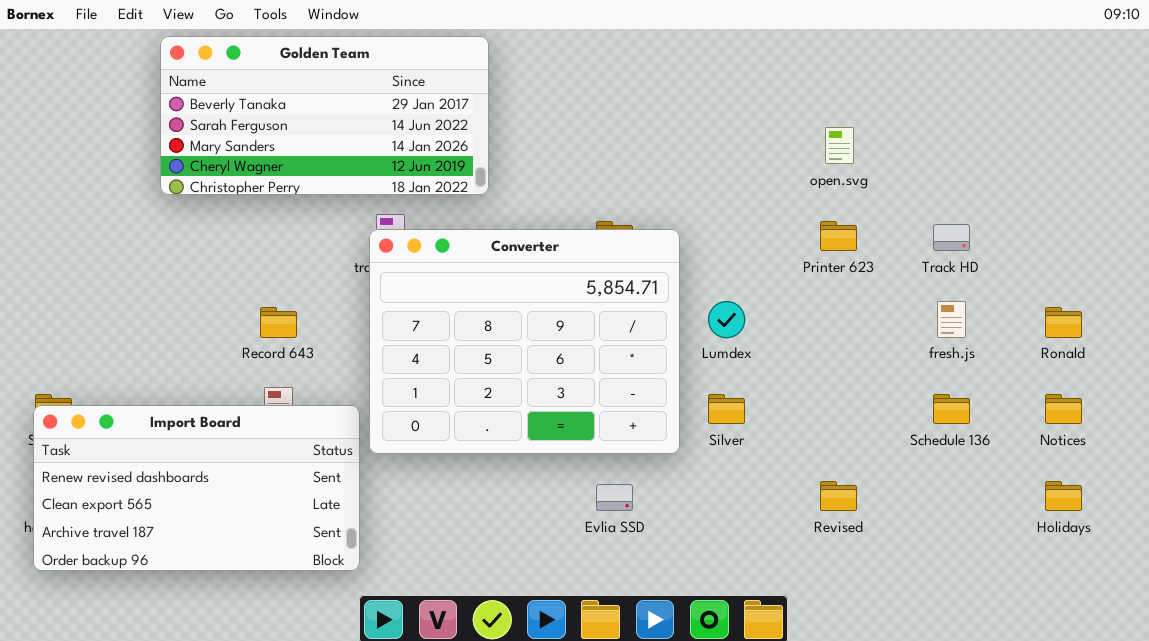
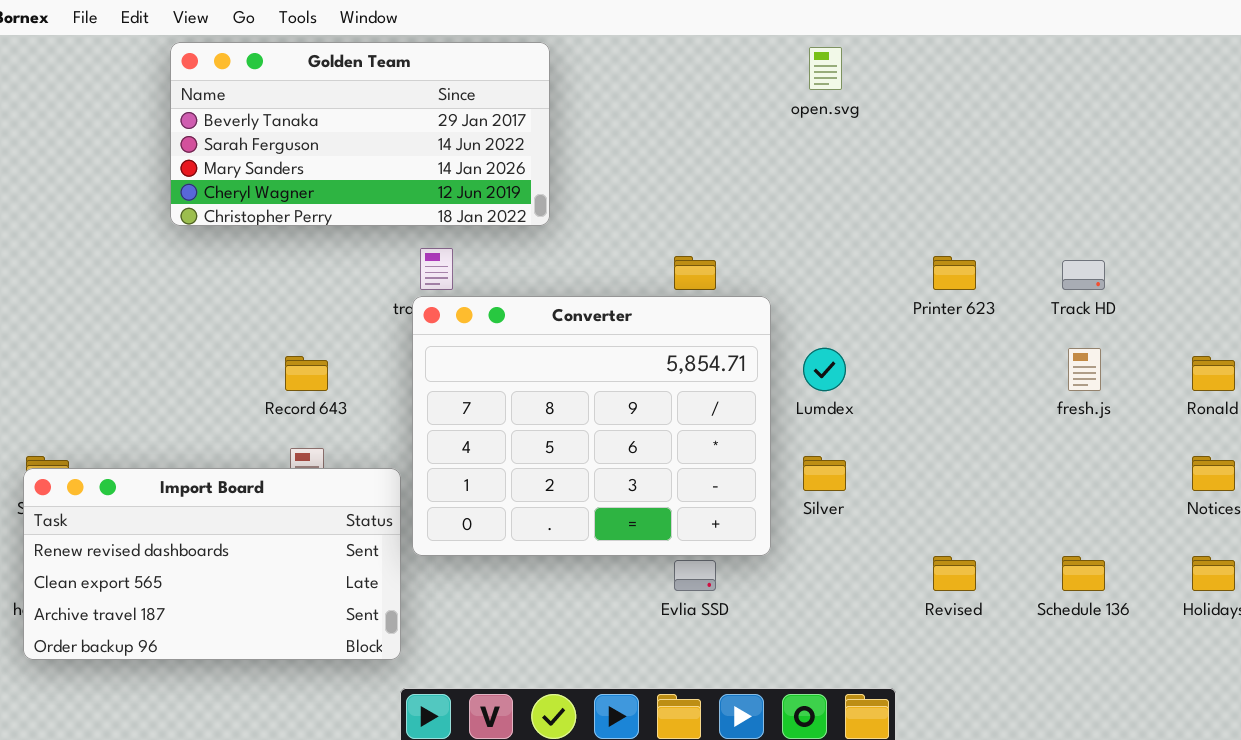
open.svg: [825,127,854,164] -> [809,47,842,90], moved
Converter: [369,229,680,454] -> [412,296,771,556], moved
Schedule 136: [933,394,970,424] -> [1062,556,1105,591], moved

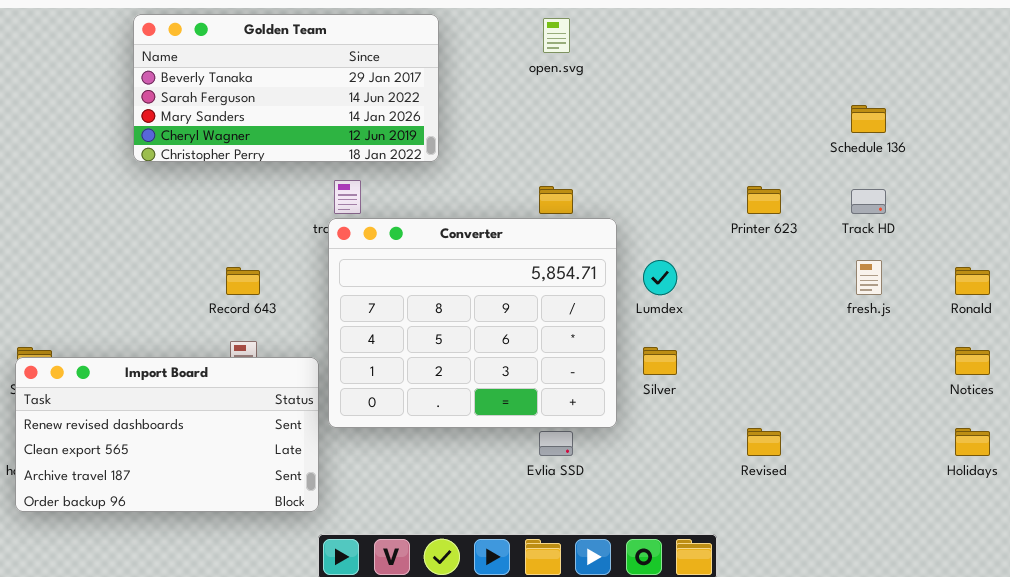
open.svg: [809,47,842,90] -> [543,18,570,53], moved
Schedule 136: [1062,556,1105,591] -> [851,105,886,133], moved

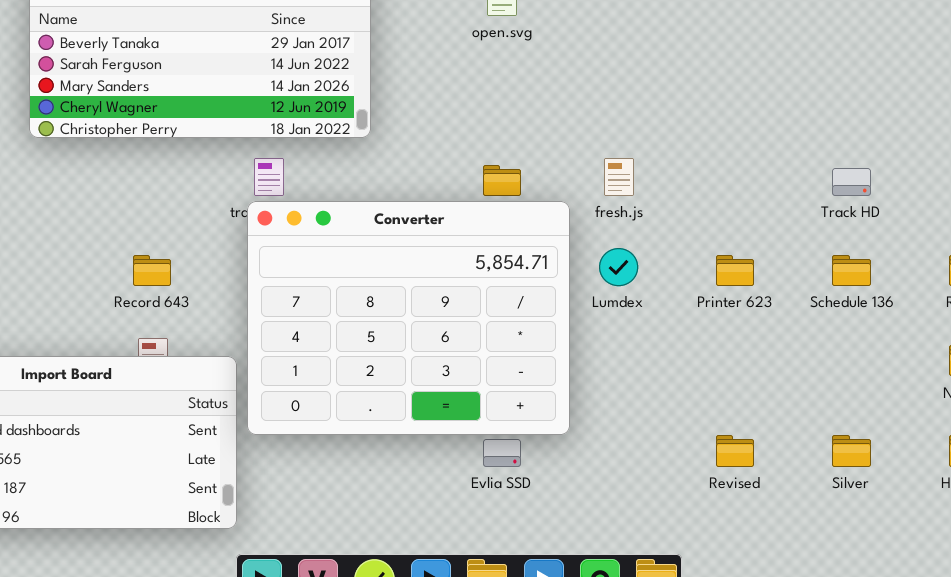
Schedule 136: [851,105,886,133] -> [832,255,871,286], moved
Printer 623: [747,186,781,214] -> [716,255,754,286], moved
fresh.js: [856,260,882,295] -> [604,158,634,196], moved
Silver: [643,347,677,375] -> [832,435,871,467], moved

